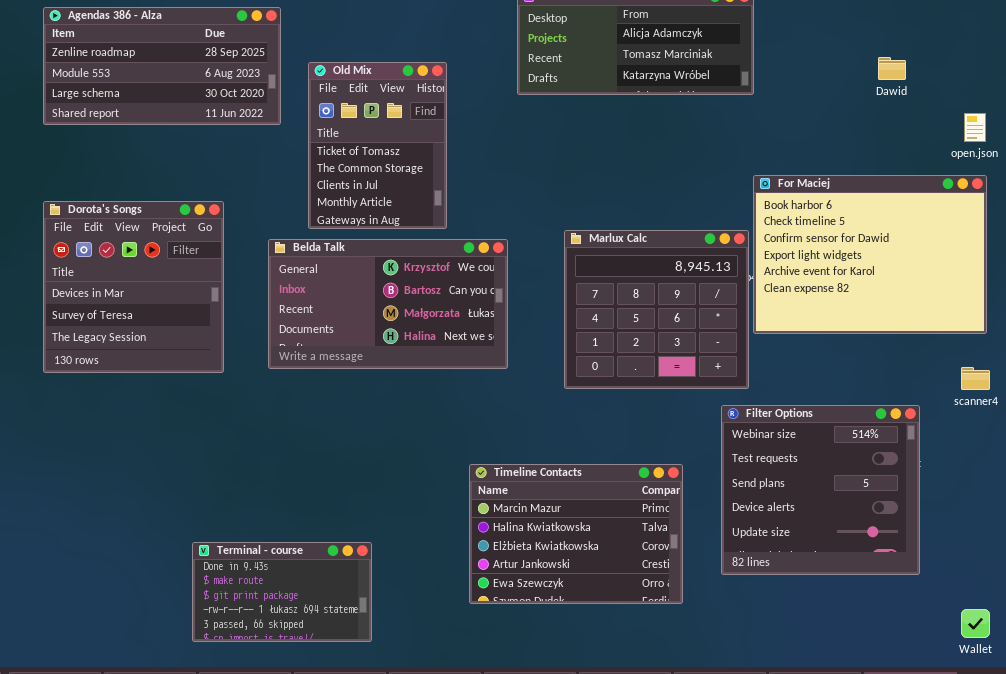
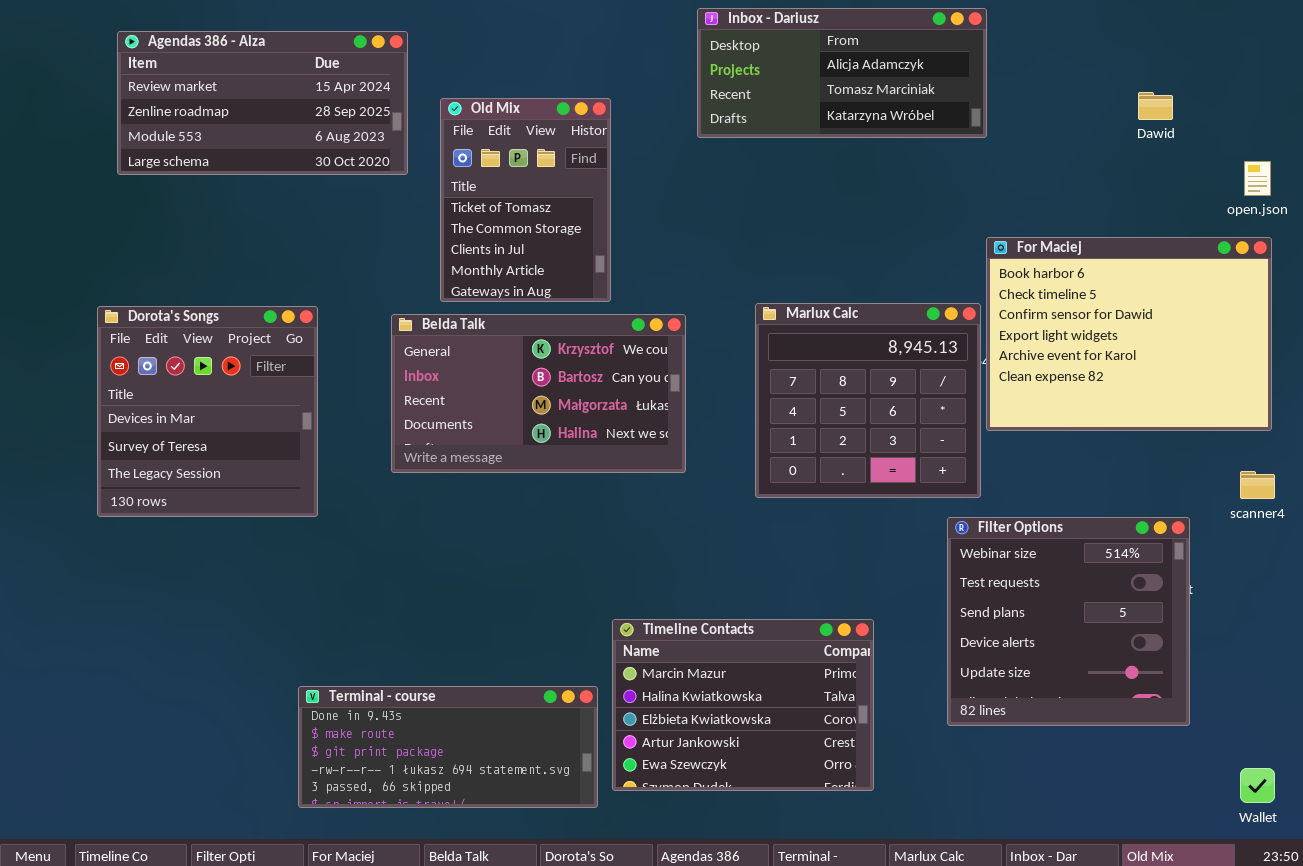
Agendas 386 - Alza: [43,7,281,125] -> [117,31,408,175], scrolled up 1 row
Dorota's Songs: [43,201,224,373] -> [97,306,318,517], moved
Timeline Contacts: [469,464,683,604] -> [612,619,874,791], moved
Terminal - course: [192,542,372,642] -> [298,686,598,808], resized

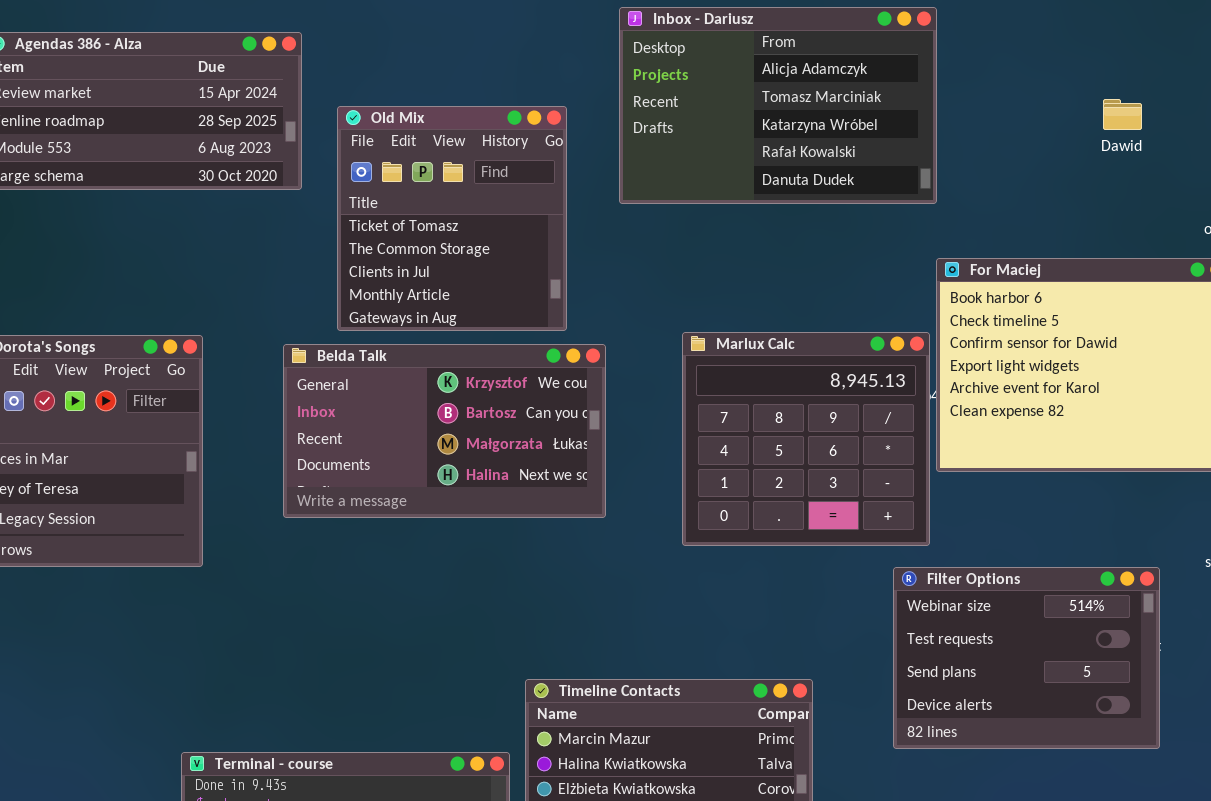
Inbox - Dariusz: [697,8,987,138] -> [619,7,937,204], resized
Old Mix: [440,98,611,302] -> [337,106,567,331], resized
Filter Options: [947,517,1190,726] -> [893,567,1160,749], resized

